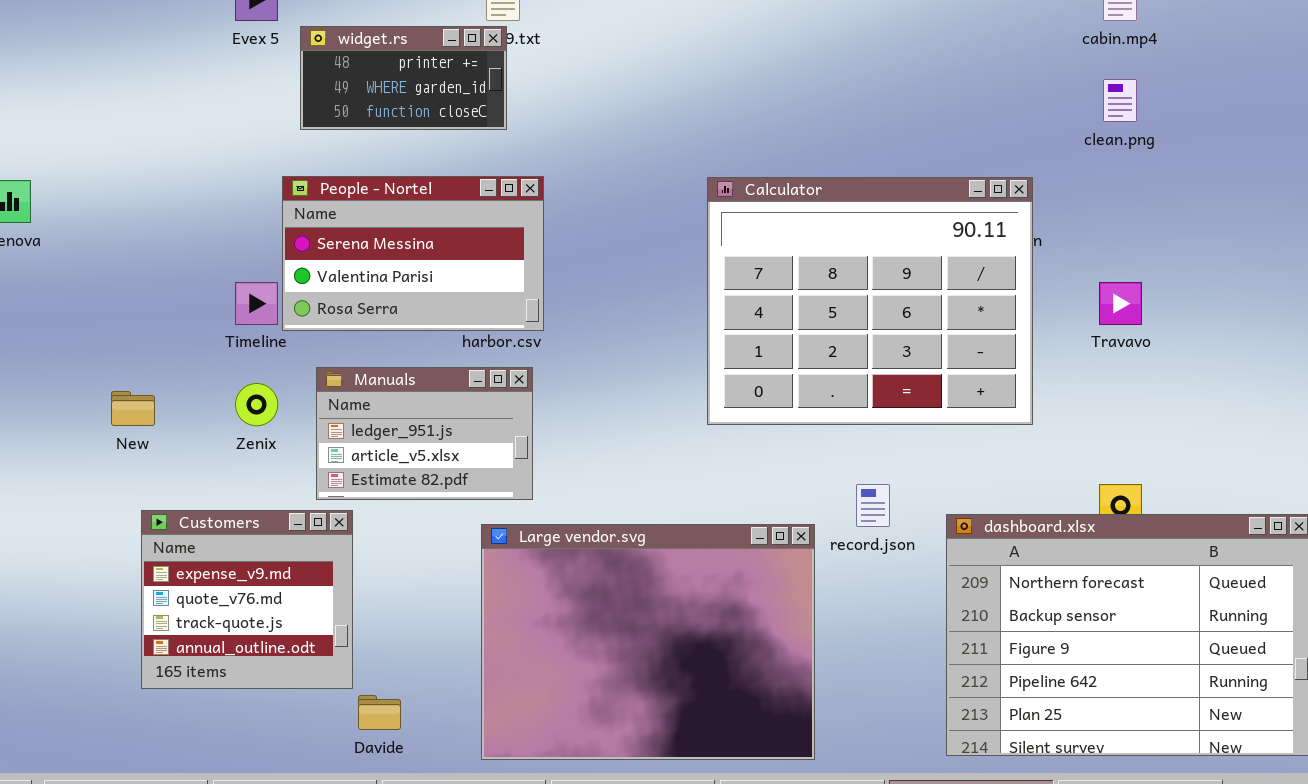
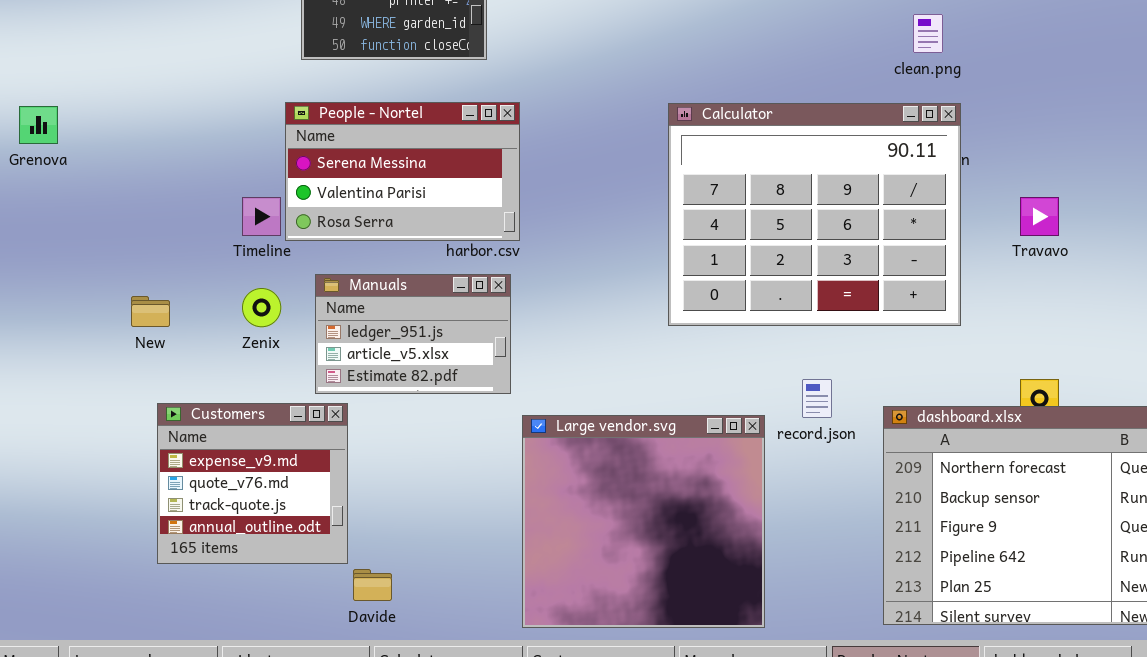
clean.png: [1103,79,1137,122] -> [913,14,943,53], moved
Large vendor.svg: [481,524,815,760] -> [522,415,765,628], resized

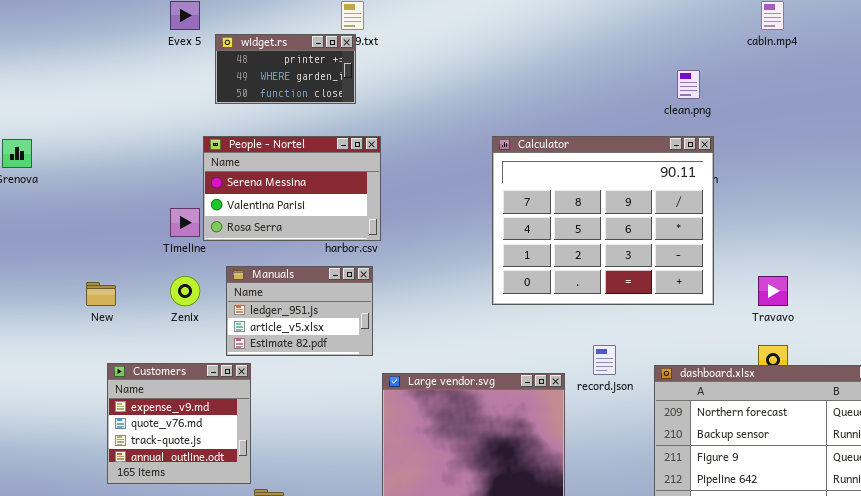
Travavo: [1020,197,1059,236] -> [758,276,788,306], moved

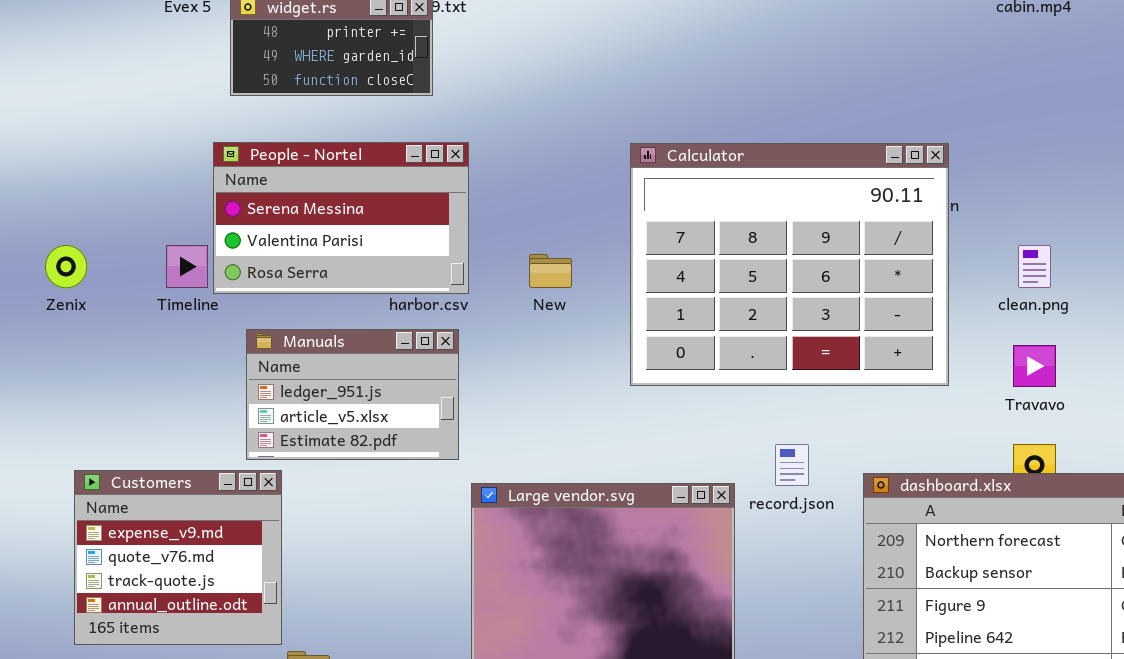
clean.png: [677,70,700,99] -> [1018,245,1051,288], moved
Zenix: [170,276,200,306] -> [45,245,87,288], moved
New: [86,282,116,306] -> [529,254,572,288], moved

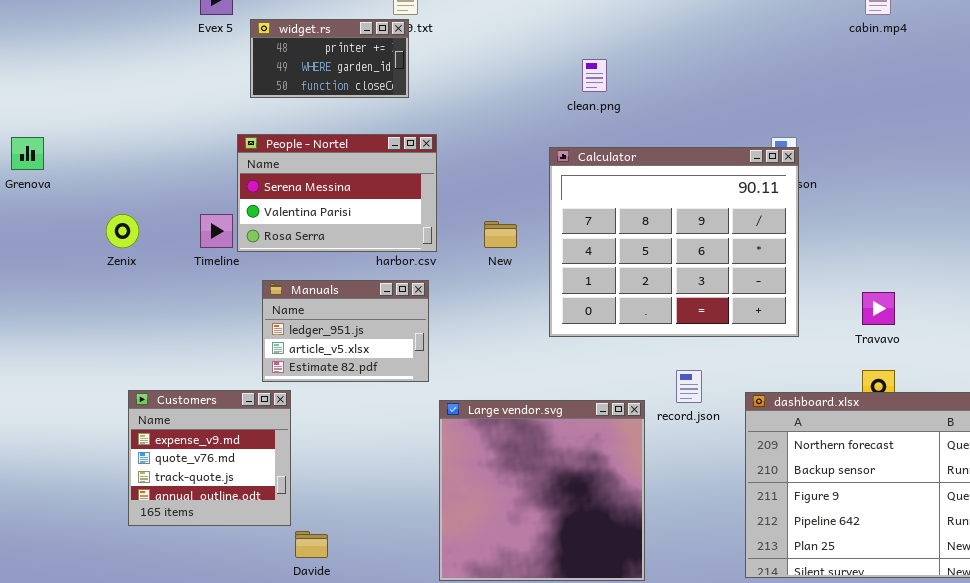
Calculator: [630,143,949,386] -> [549,147,799,337], moved
clean.png: [1018,245,1051,288] -> [582,59,607,92], moved

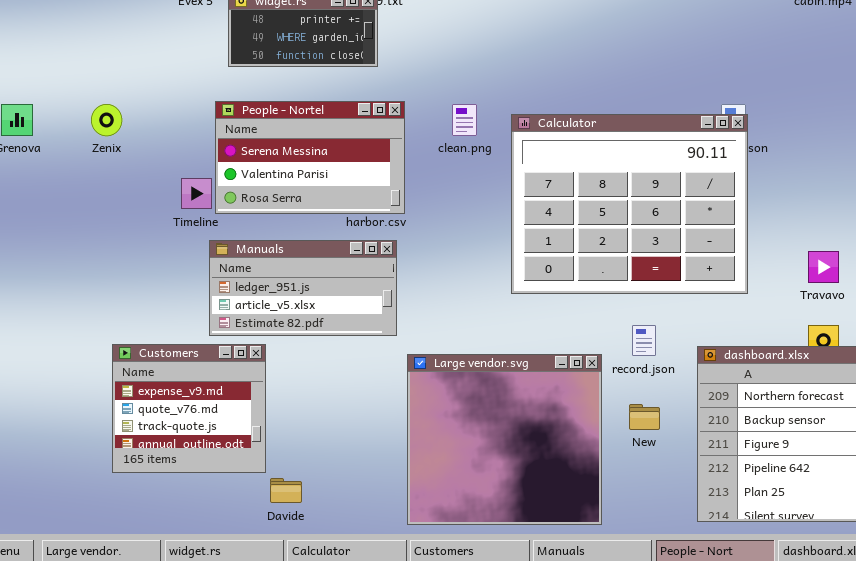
clean.png: [582,59,607,92] -> [452,104,477,136], moved
Zenix: [106,214,139,248] -> [91,104,122,136], moved
New: [484,221,517,248] -> [629,404,660,430], moved
Manuals: [262,280,429,382] -> [209,240,397,336], resized

